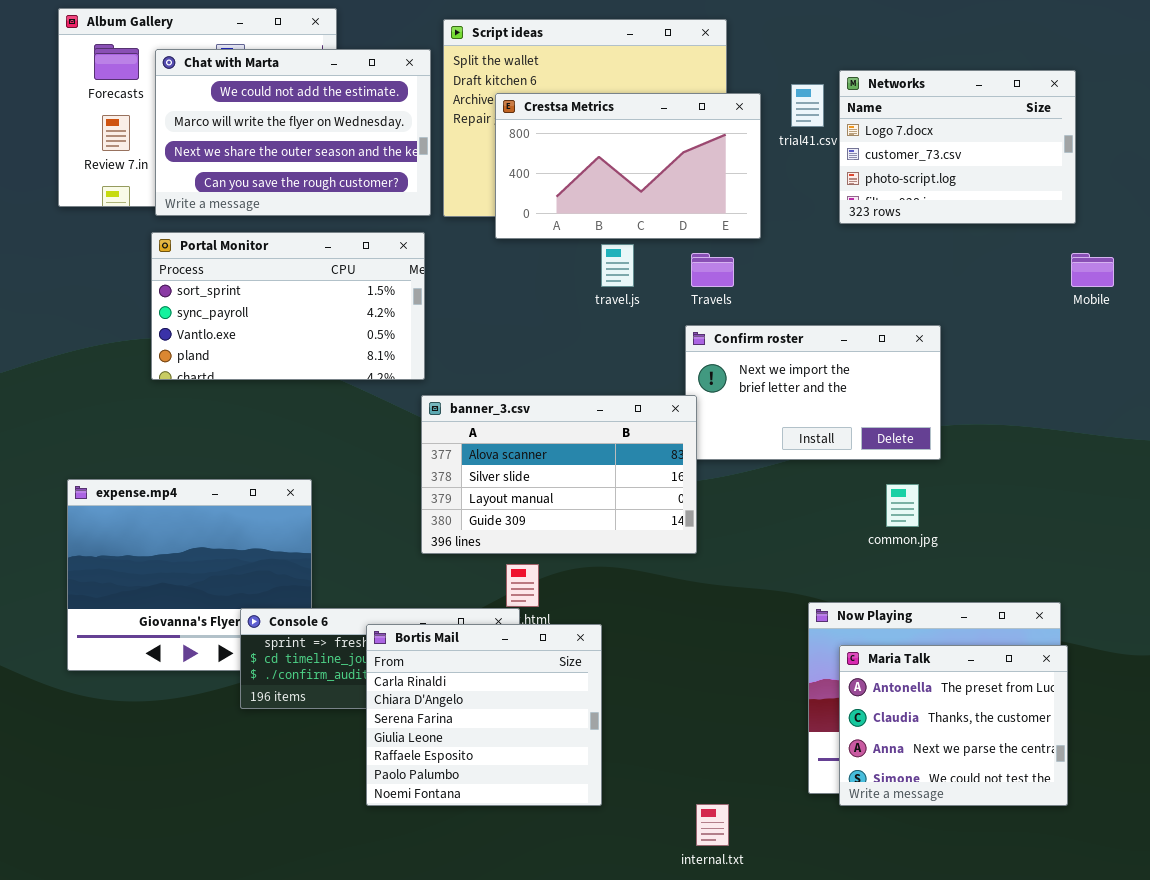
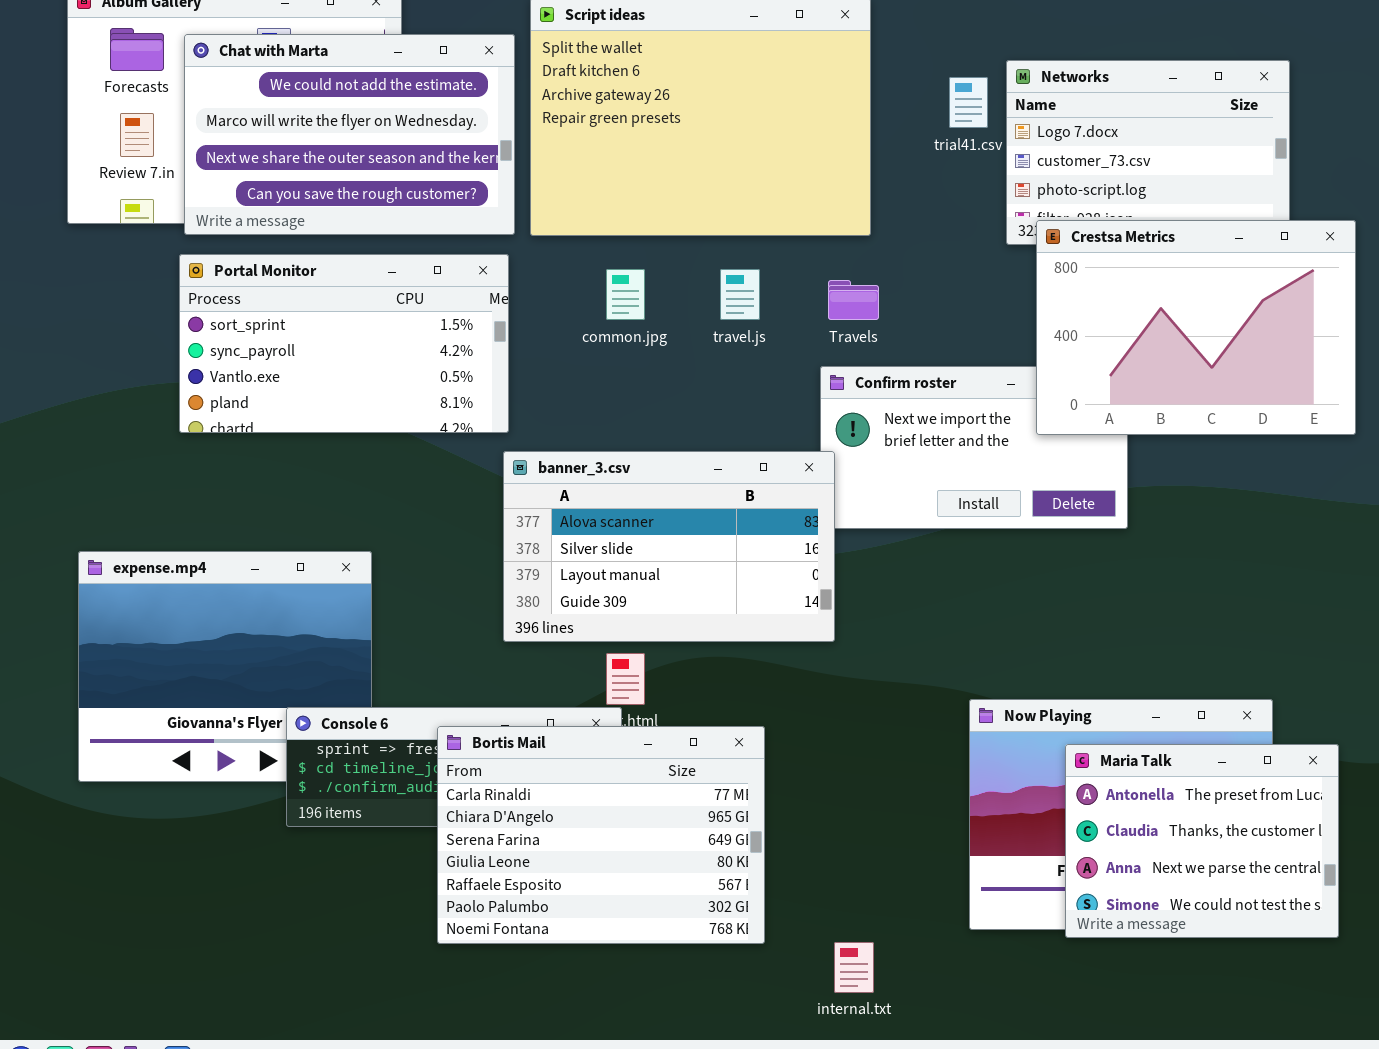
Crestsa Metrics: [495,93,761,239] -> [1036,220,1356,435], moved, resized
common.jpg: [886,484,919,527] -> [606,269,645,320], moved
Bortis Mail: [366,624,602,806] -> [437,726,765,944], resized
Maria Talk: [839,645,1068,806] -> [1065,744,1339,938], moved

